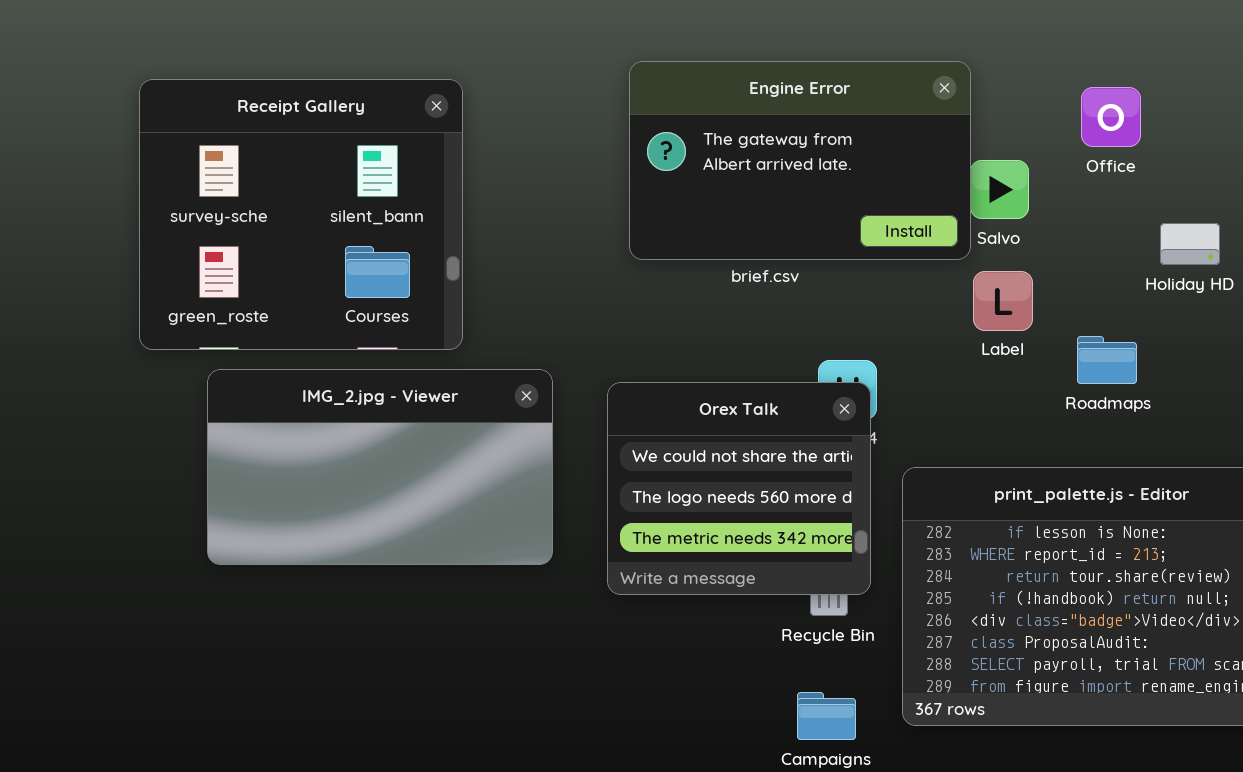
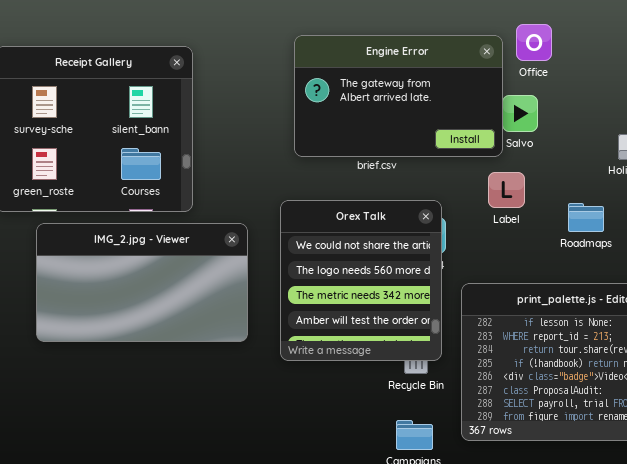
Office: [1081,87,1141,147] -> [516,24,552,61], moved
Label: [973,271,1033,331] -> [488,172,525,208], moved
Orex Talk: [607,382,871,595] -> [280,200,442,361], resized

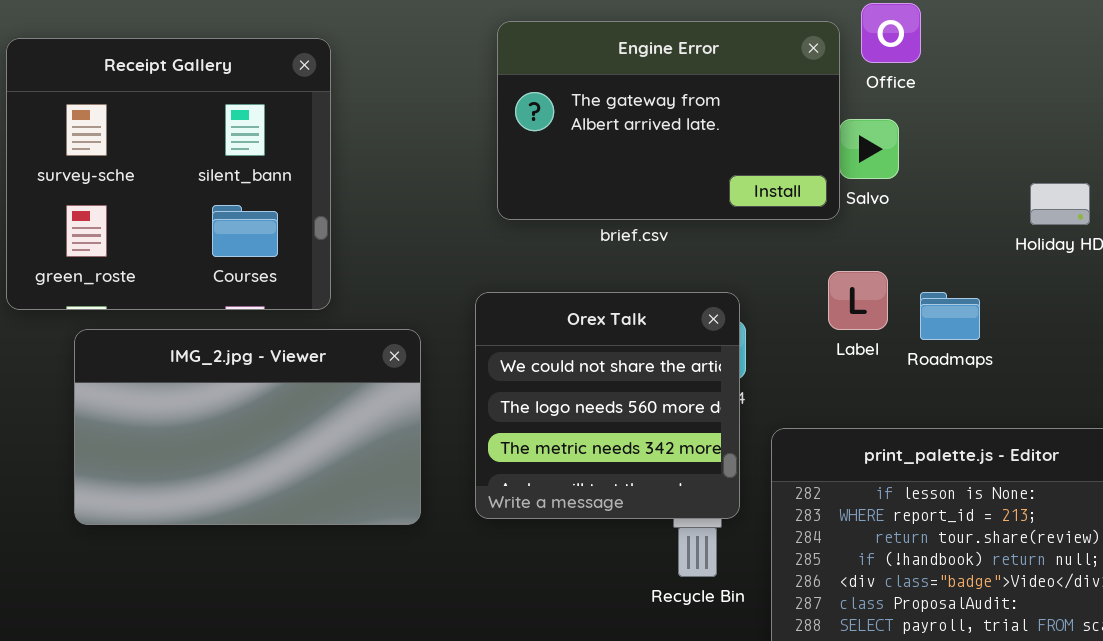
Label: [488,172,525,208] -> [828,271,888,330], moved
Orex Talk: [280,200,442,361] -> [475,292,740,519], resized
Roadmaps: [568,203,604,232] -> [920,292,980,340], moved

